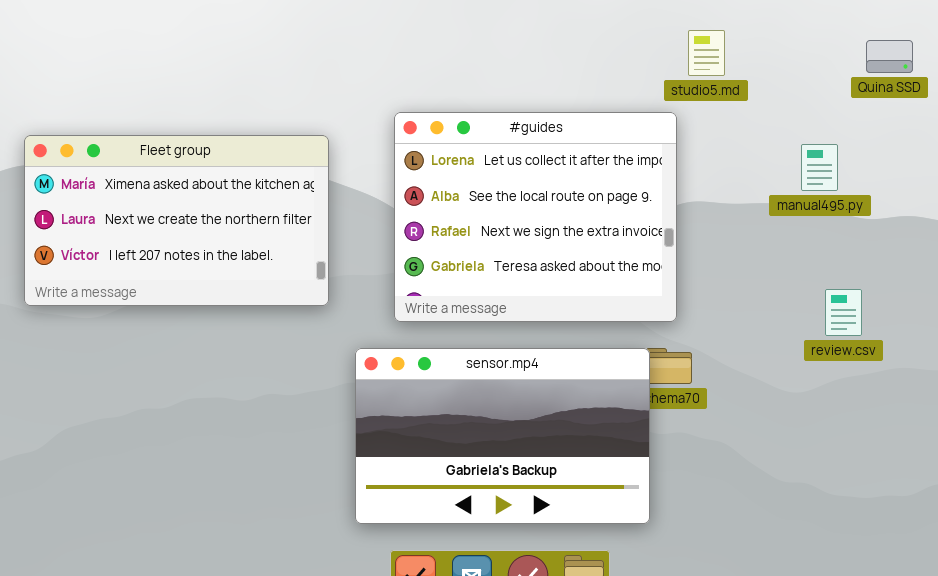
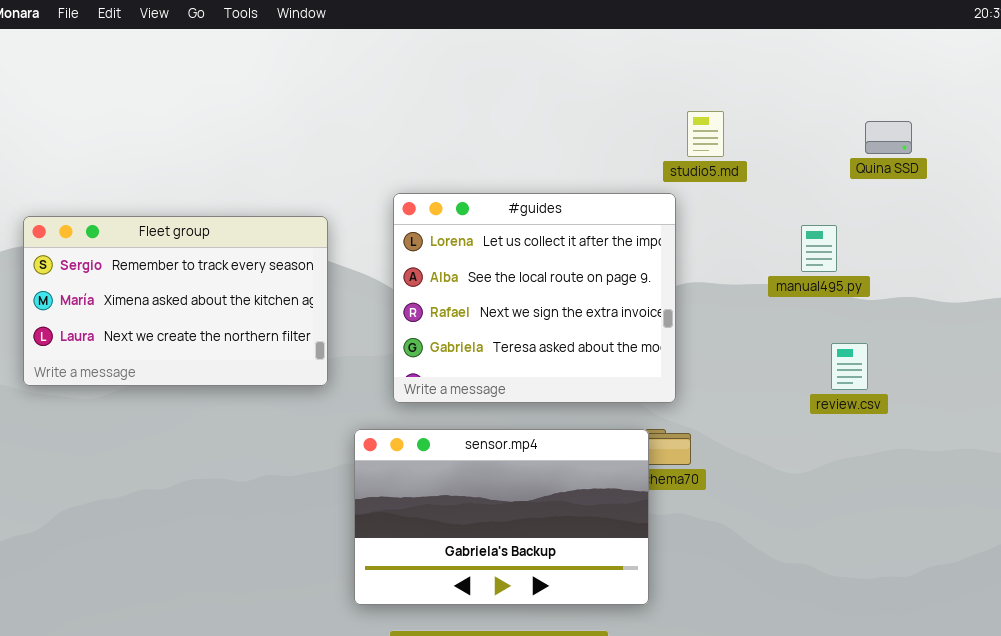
Fleet group: [24,135,329,306] -> [23,216,328,386], scrolled up 1 row
review.csv: [825,289,862,336] -> [831,343,868,390], moved

